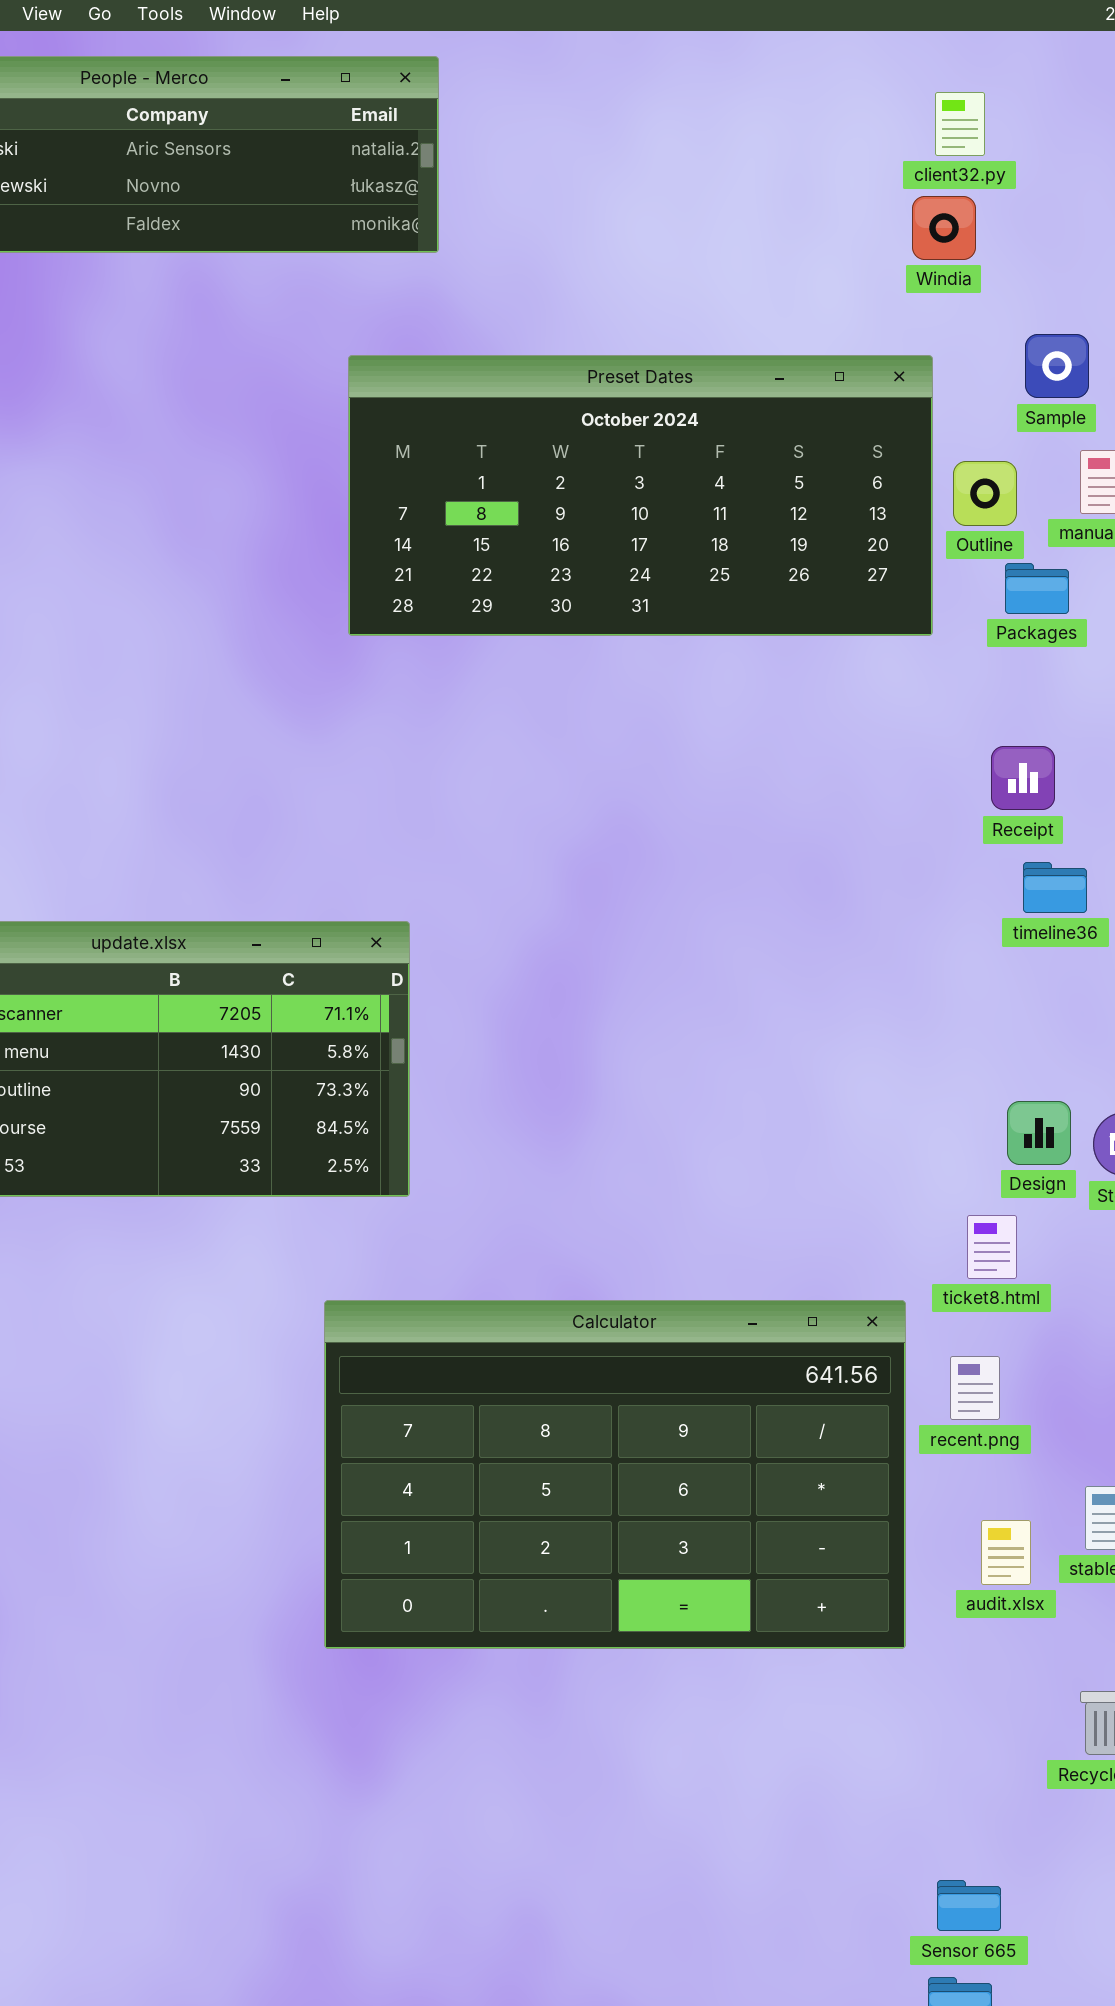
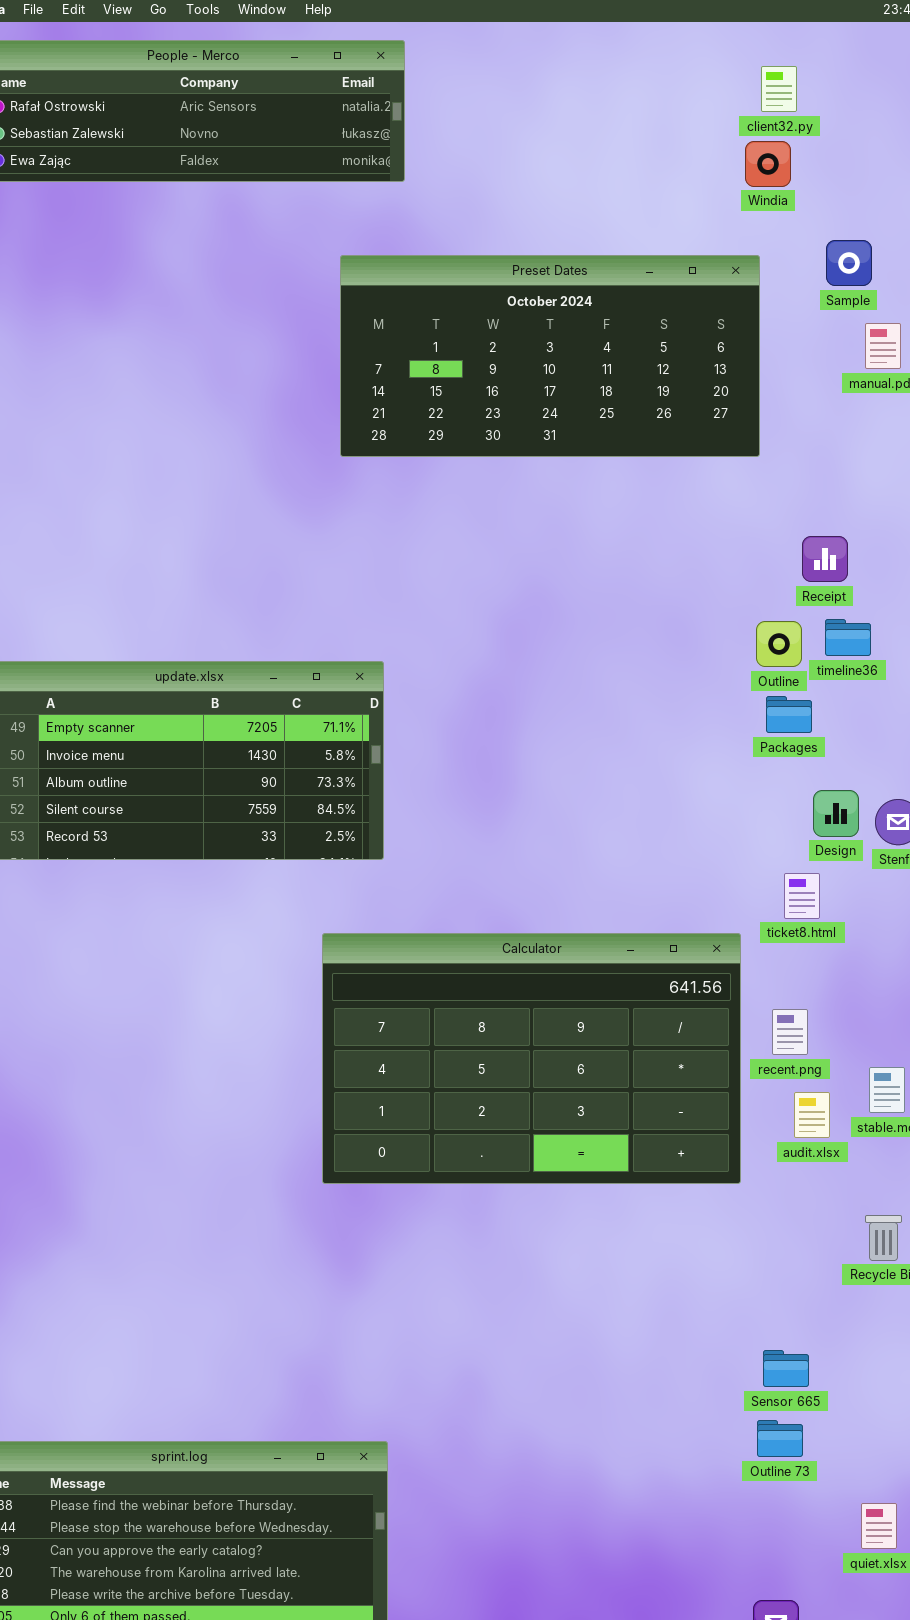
Outline: [953,461,1017,526] -> [756,621,802,667], moved
Packages: [1005,563,1069,614] -> [766,696,812,733], moved
recent.png: [950,1356,1000,1420] -> [772,1009,808,1055], moved

